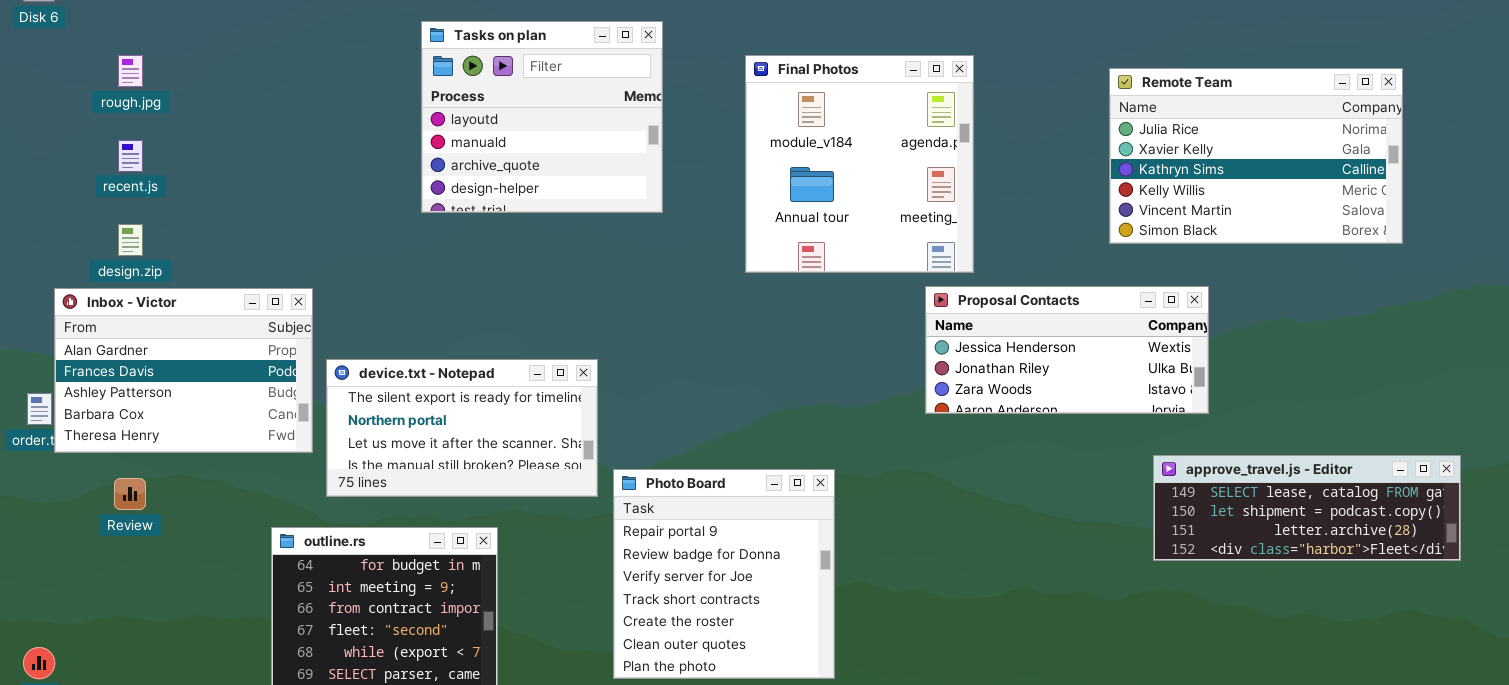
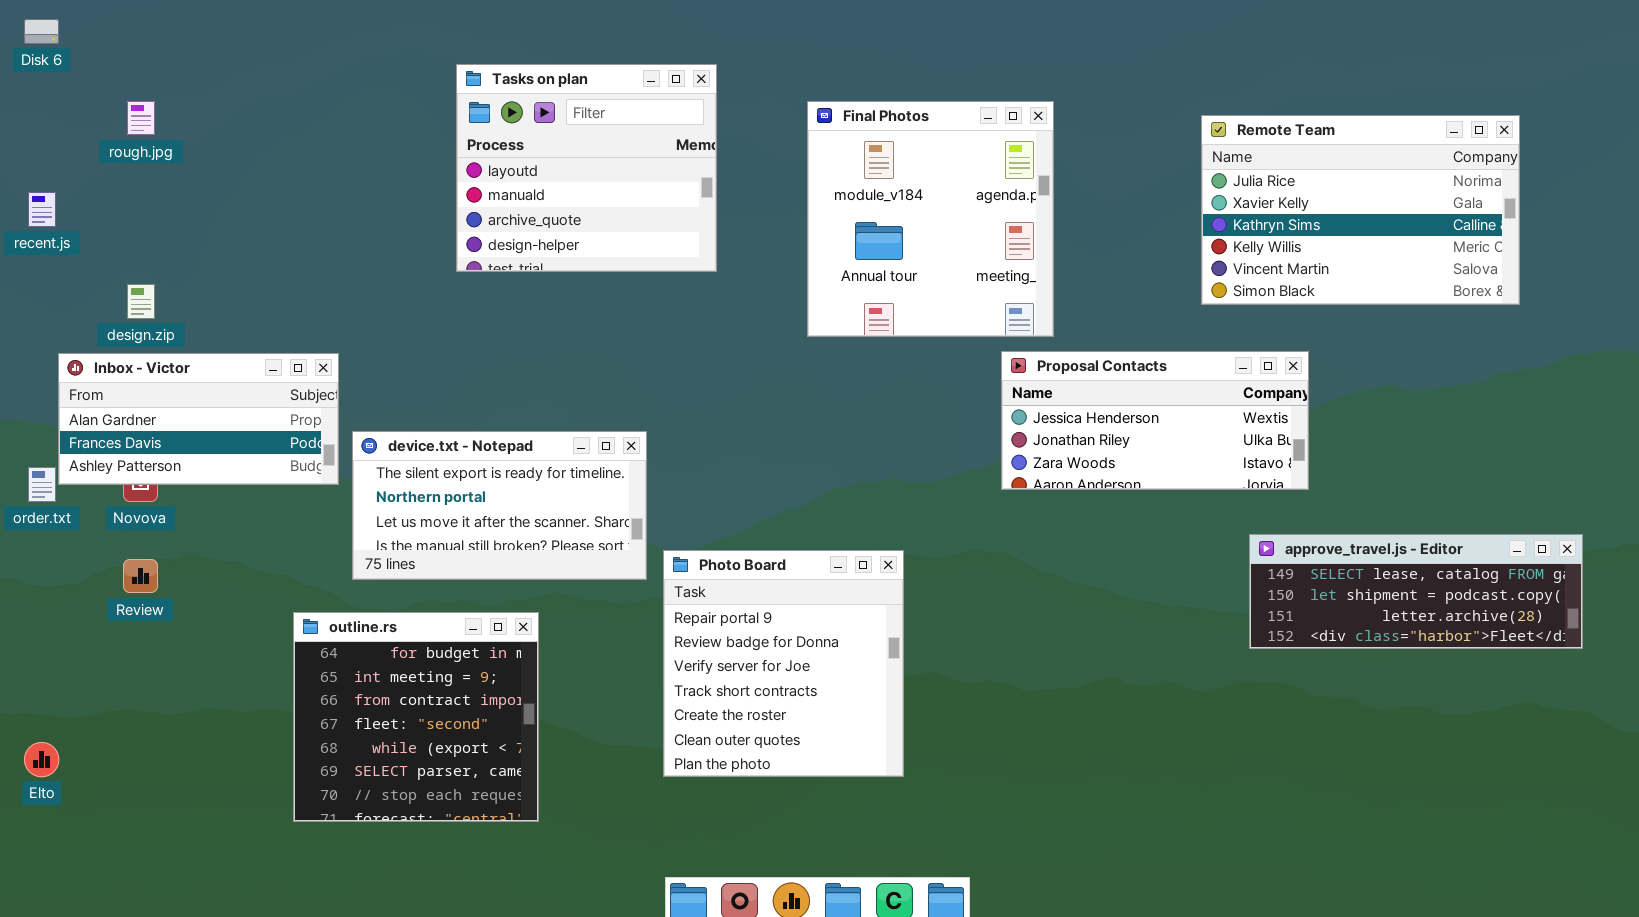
recent.js: [118,140,143,172] -> [28,192,56,227], moved
Inbox - Victor: [54,288,313,453] -> [58,353,339,485], resized

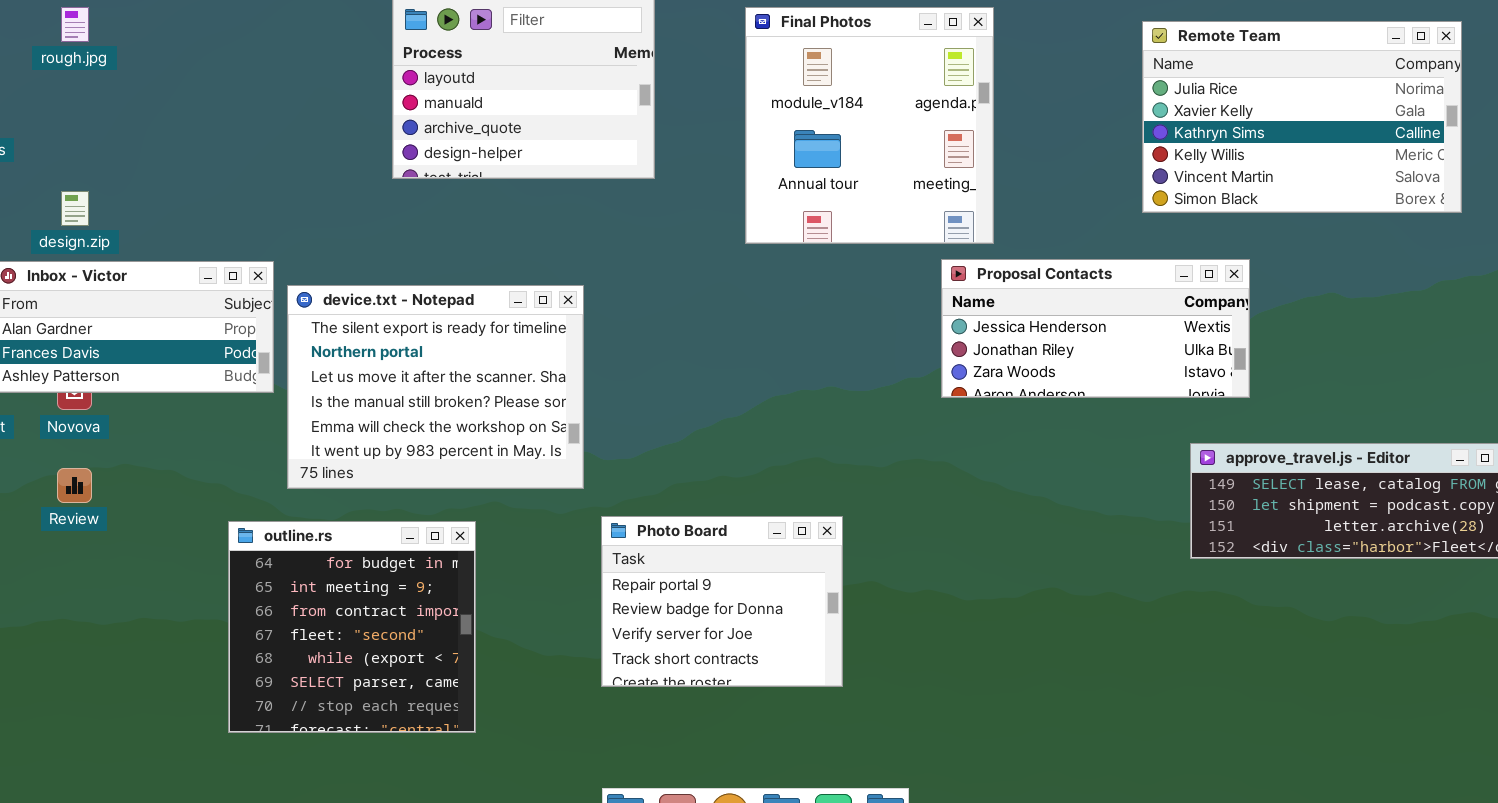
device.txt - Notepad: [352,431,647,580] -> [287,285,584,489], resized
Photo Board: [663,550,904,777] -> [601,516,843,687], resized

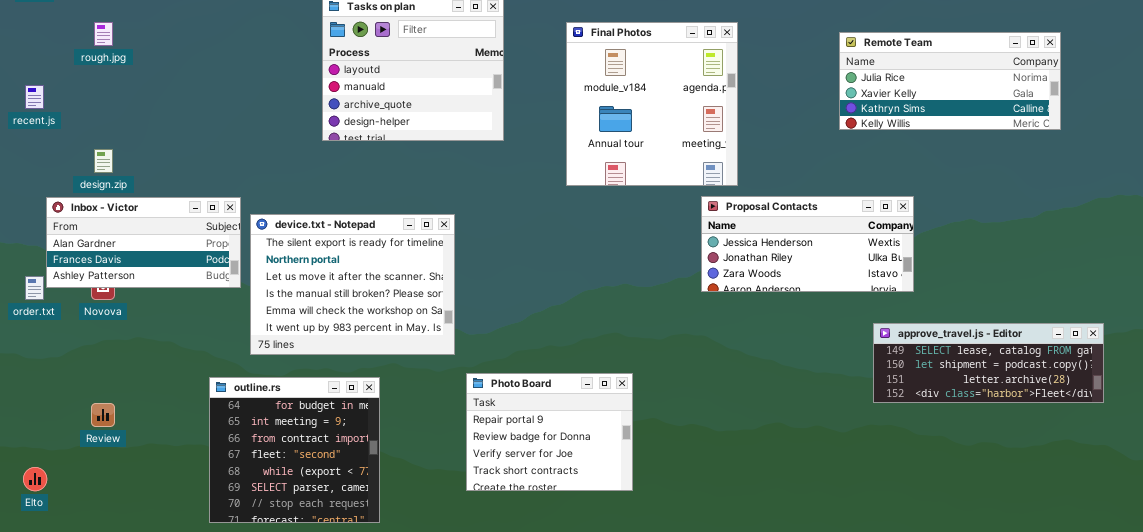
Remote Team: [1142,21,1462,213] -> [839,32,1061,130], resized
Review: [57,468,92,503] -> [91,403,115,427], moved

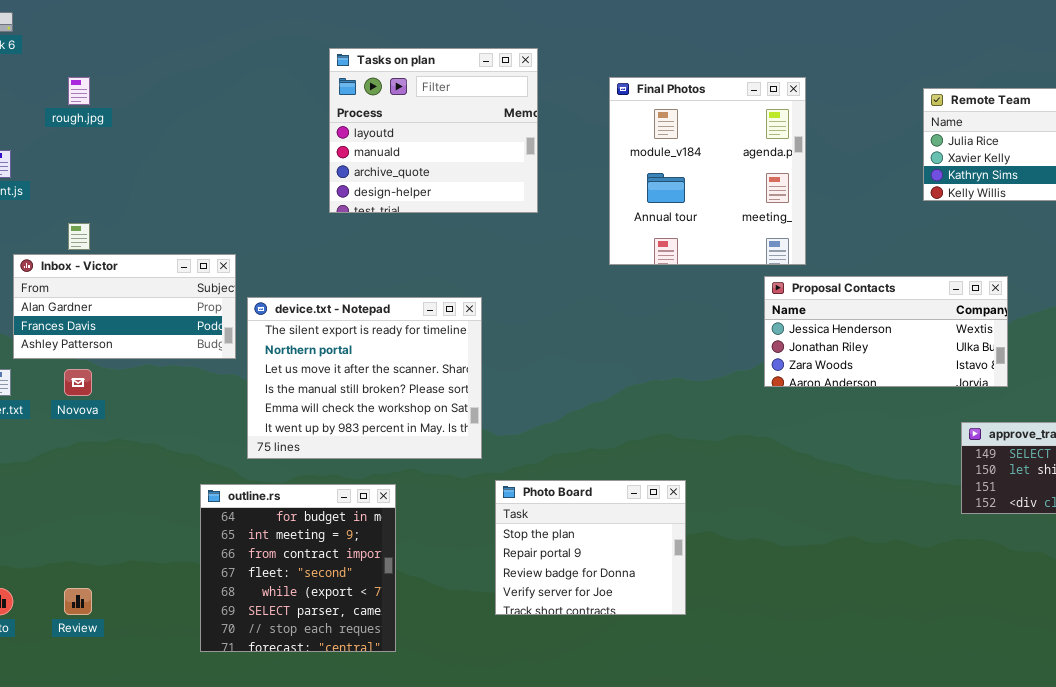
Inbox - Victor: [46,197,241,288] -> [13,254,236,359], moved
Photo Board: [466,373,633,491] -> [495,480,686,615], scrolled up 1 row
Review: [91,403,115,427] -> [64,588,92,615], moved

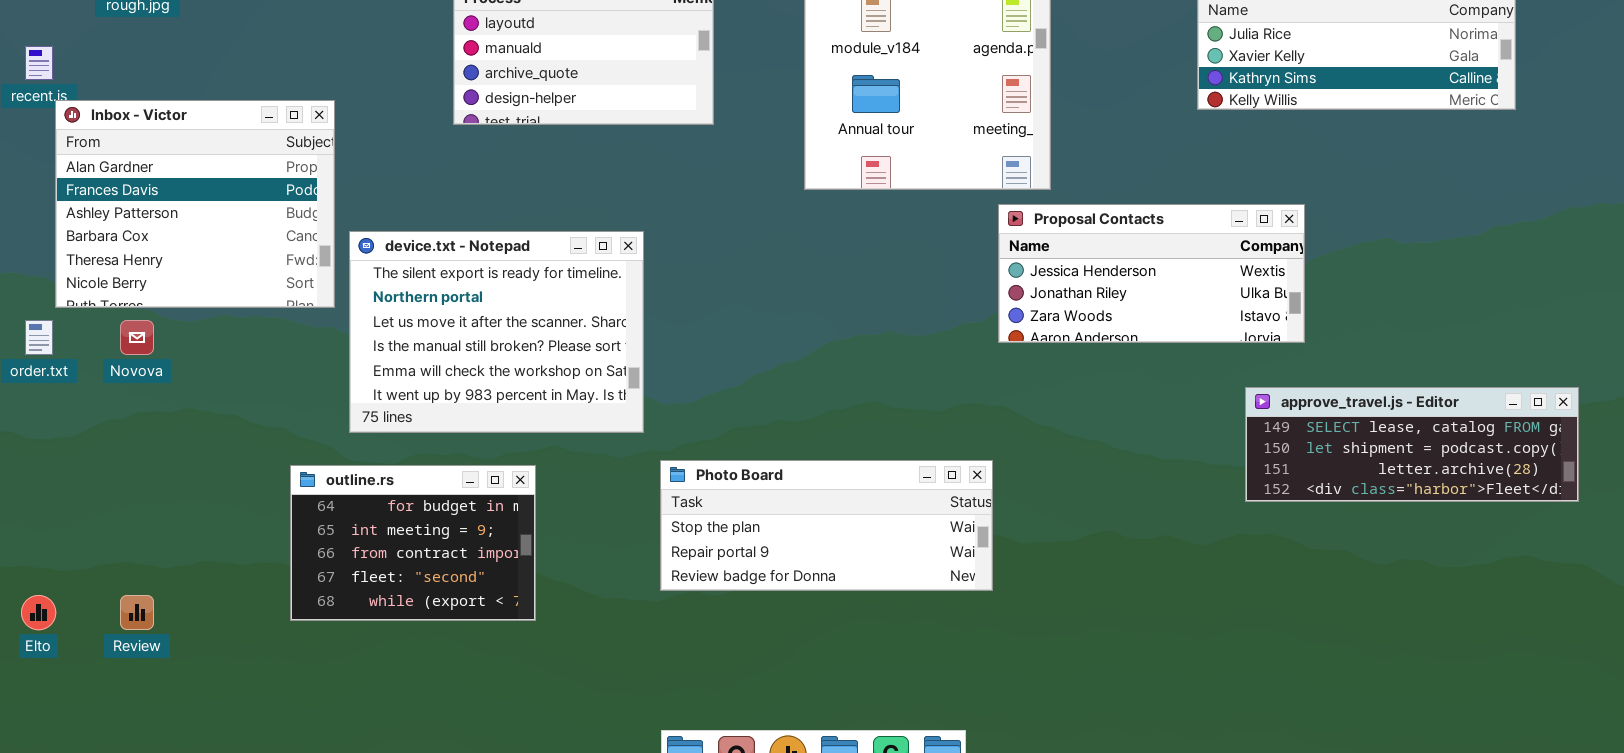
Inbox - Victor: [13,254,236,359] -> [55,100,335,308], resized
Photo Board: [495,480,686,615] -> [660,460,993,591], resized
outline.rs: [200,484,396,652] -> [290,465,536,621], resized

